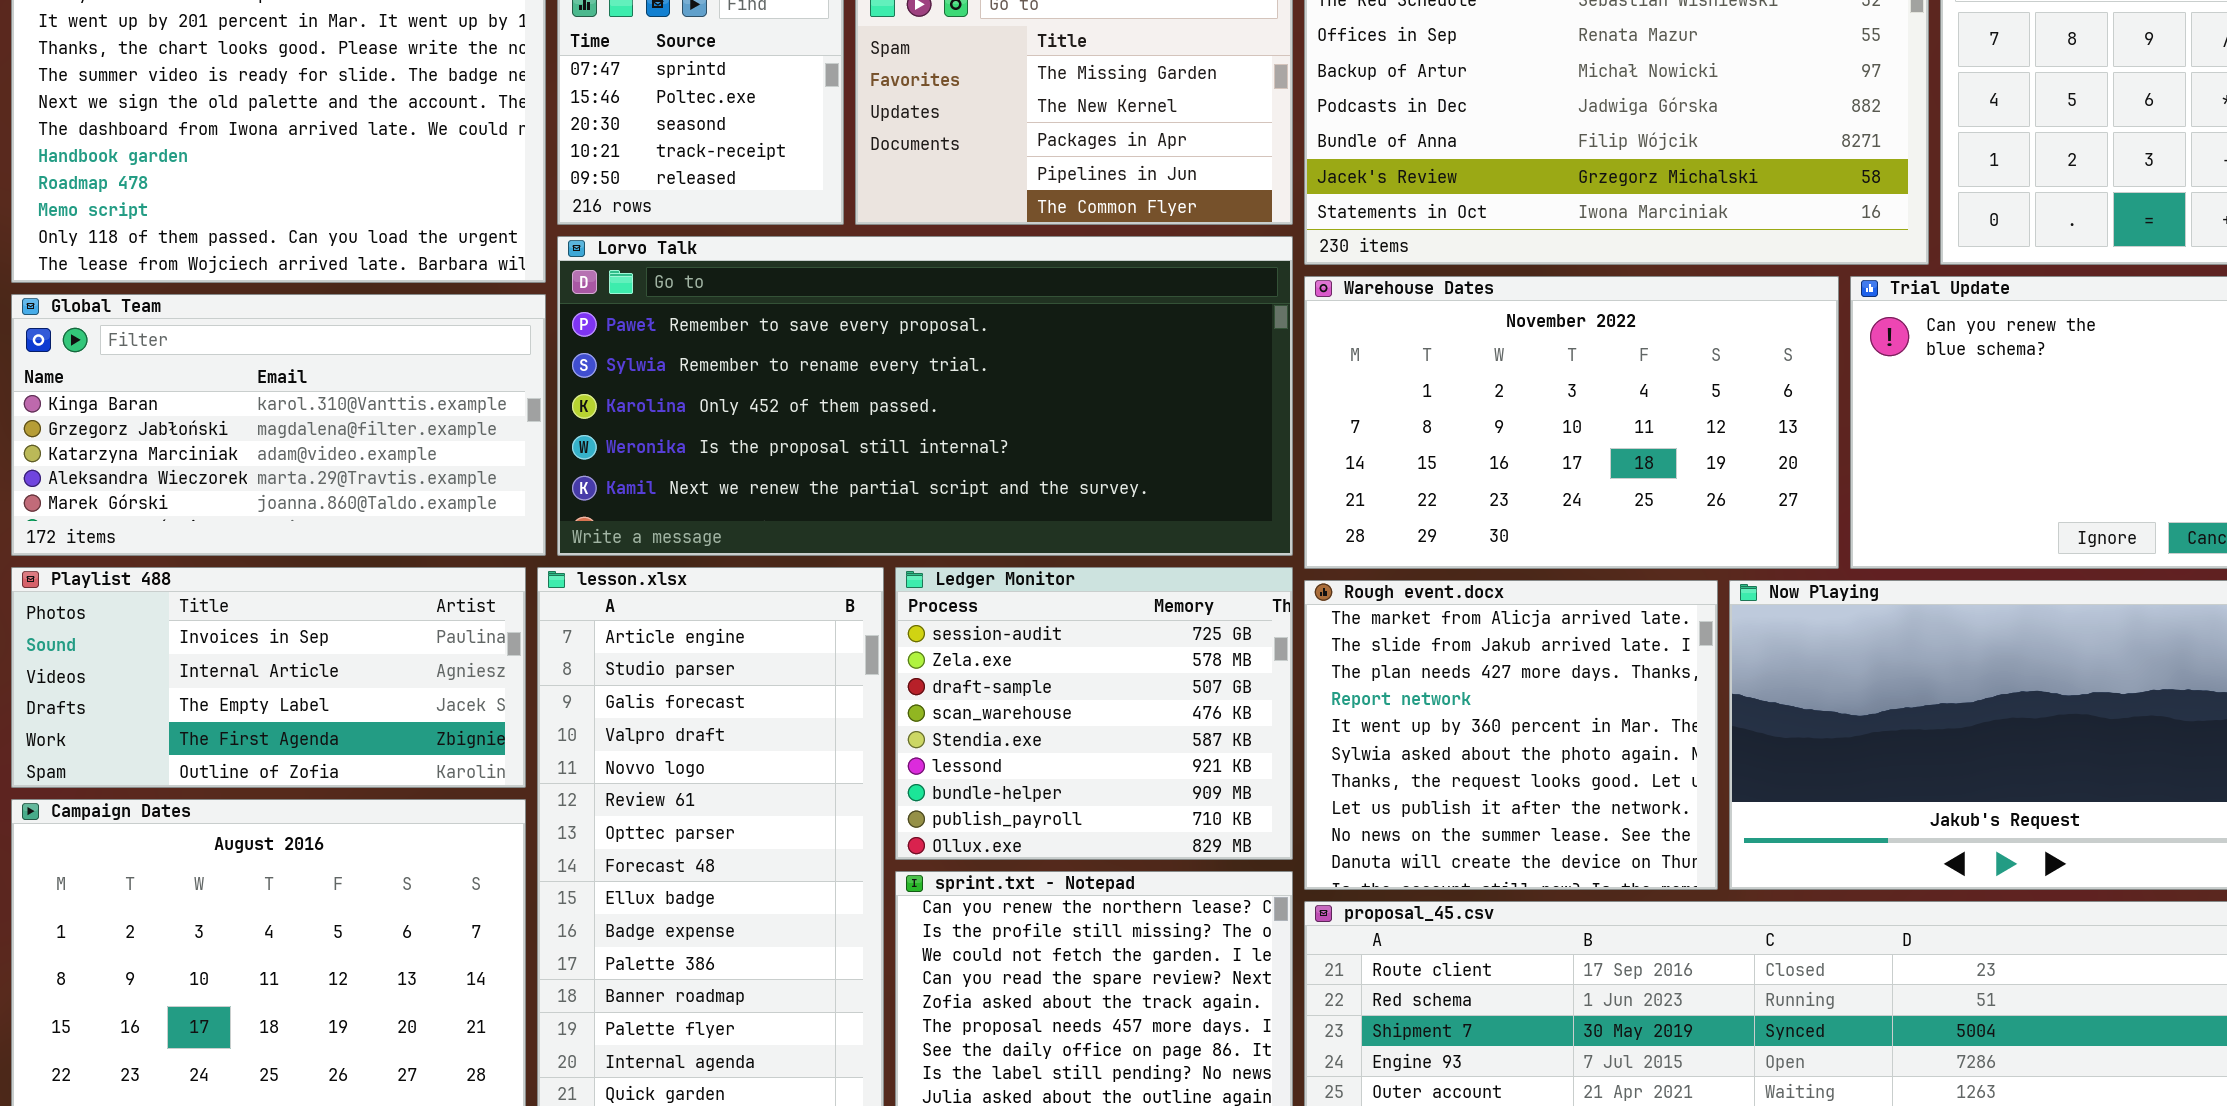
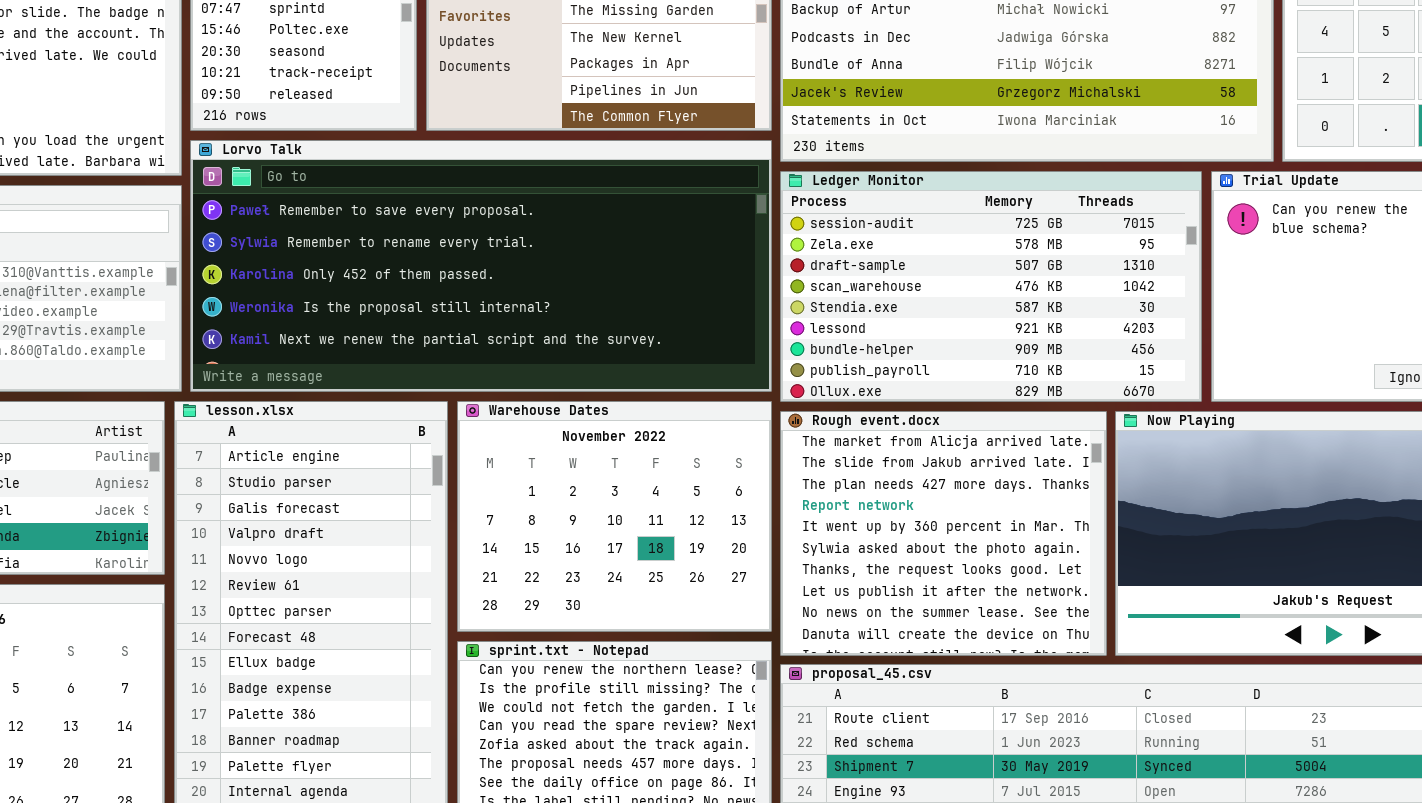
Warehouse Dates: [1304,276,1839,569] -> [457,401,772,632], moved, resized
Ledger Monitor: [895,567,1293,860] -> [780,171,1202,402], moved, resized

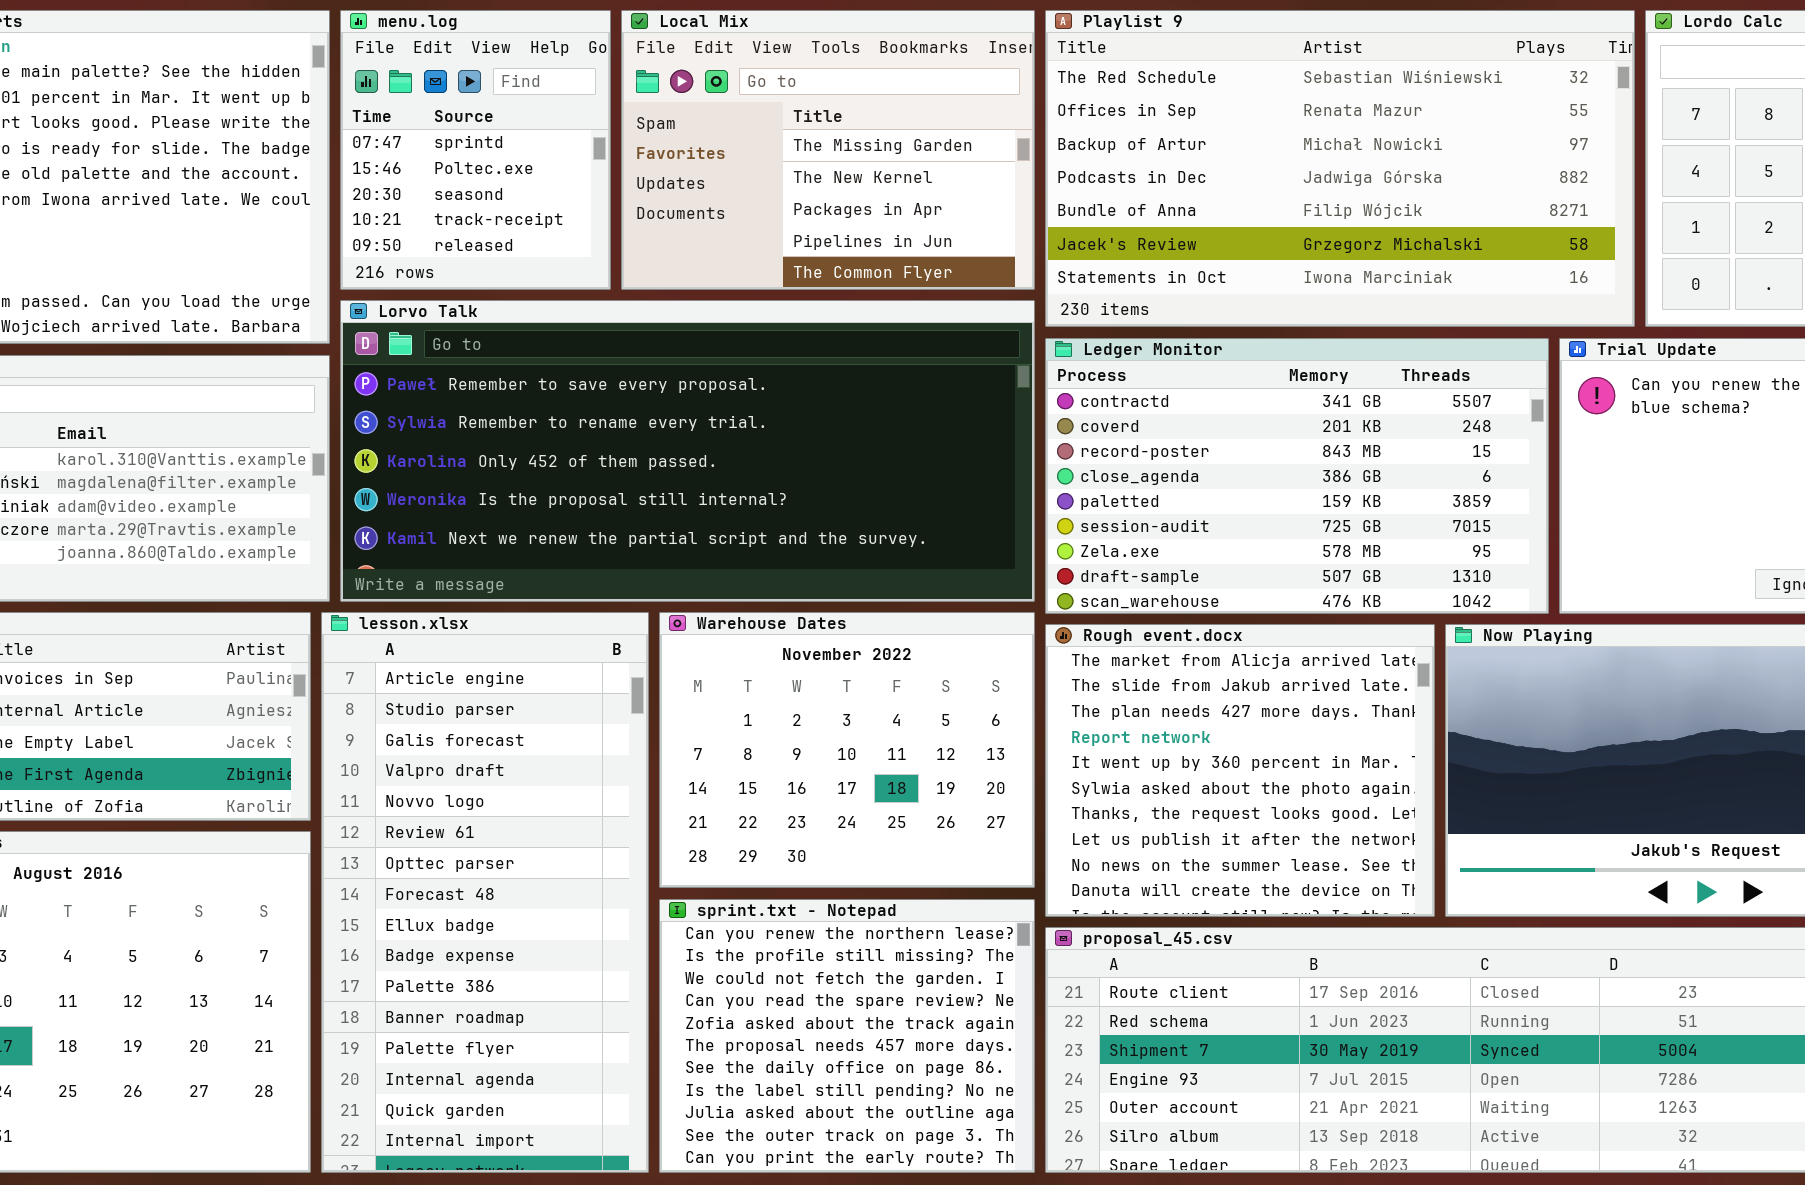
Ledger Monitor: [780,171,1202,402] -> [1045,338,1549,614], scrolled up 5 rows

